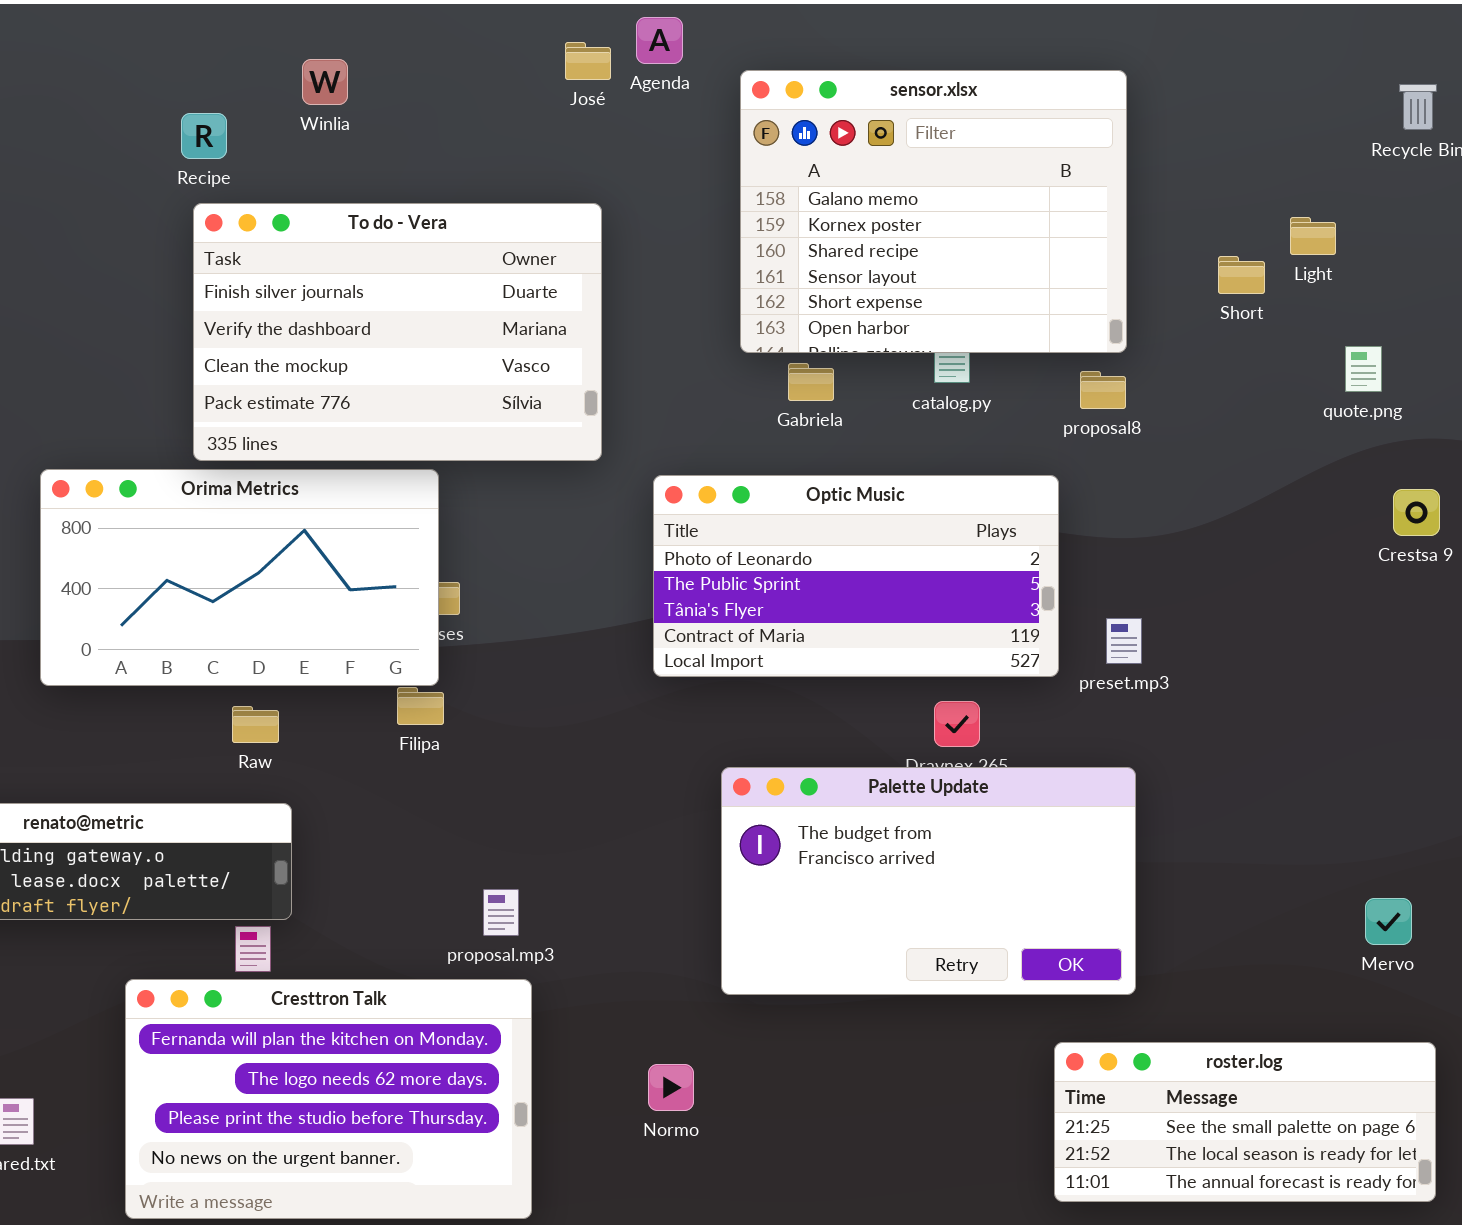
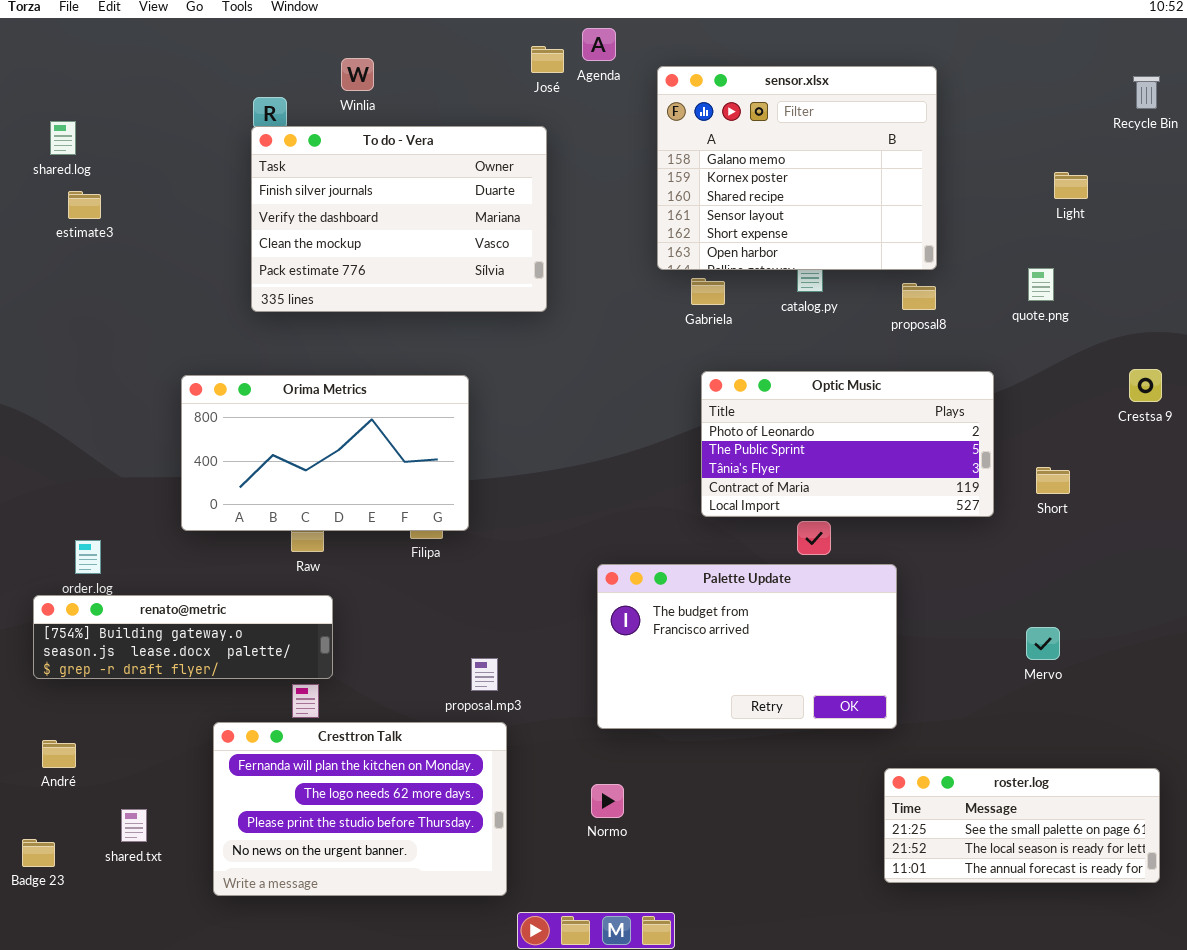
To do - Vera: [193,203,602,461] -> [251,126,547,312], moved
Short: [1218,256,1265,294] -> [1036,467,1070,494], moved
quote.png: [1345,346,1382,392] -> [1028,268,1054,301], moved
Orima Metrics: [40,469,439,686] -> [181,375,469,531], moved
Optic Music: [653,475,1059,677] -> [701,371,994,517], moved
Palette Update: [721,767,1136,995] -> [597,564,897,729], moved
Mervo: [1365,898,1412,945] -> [1026,627,1060,660], moved

